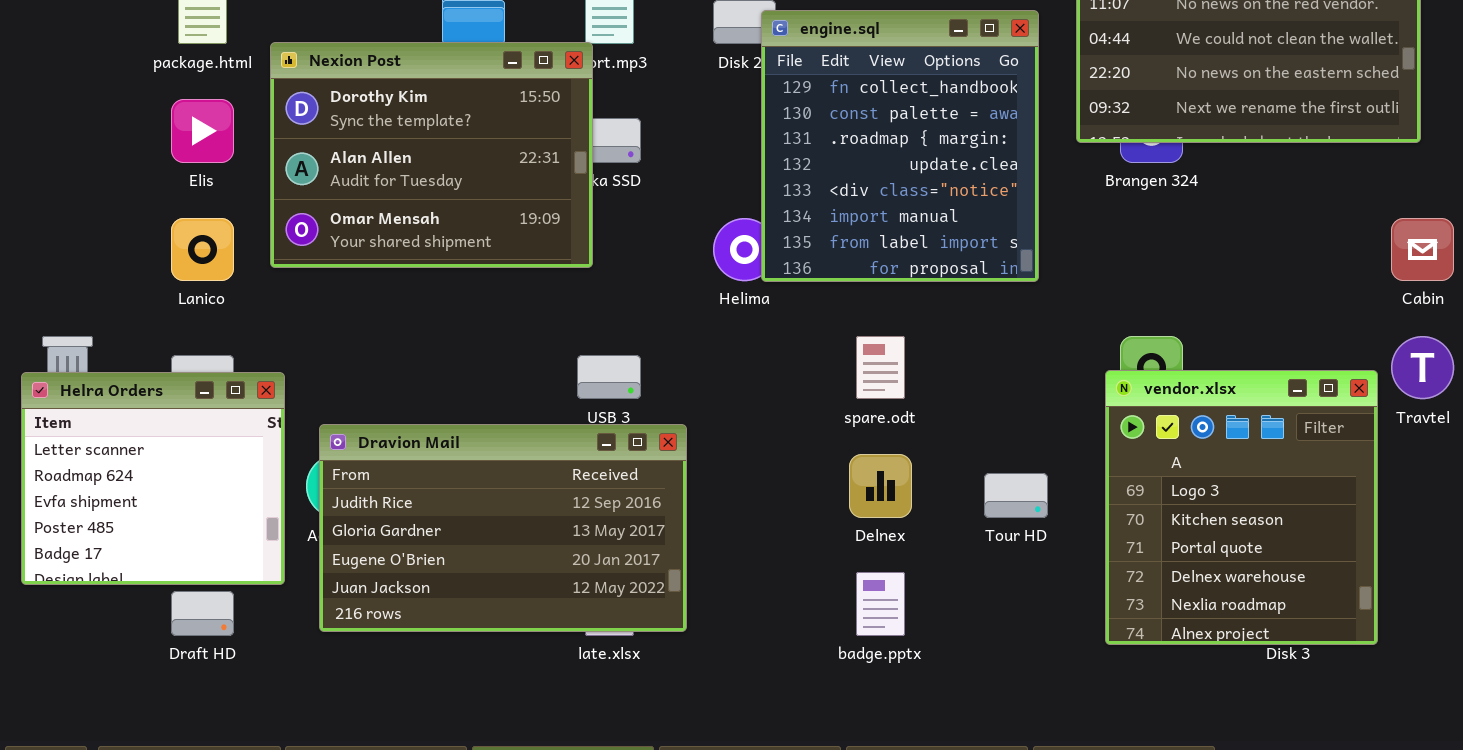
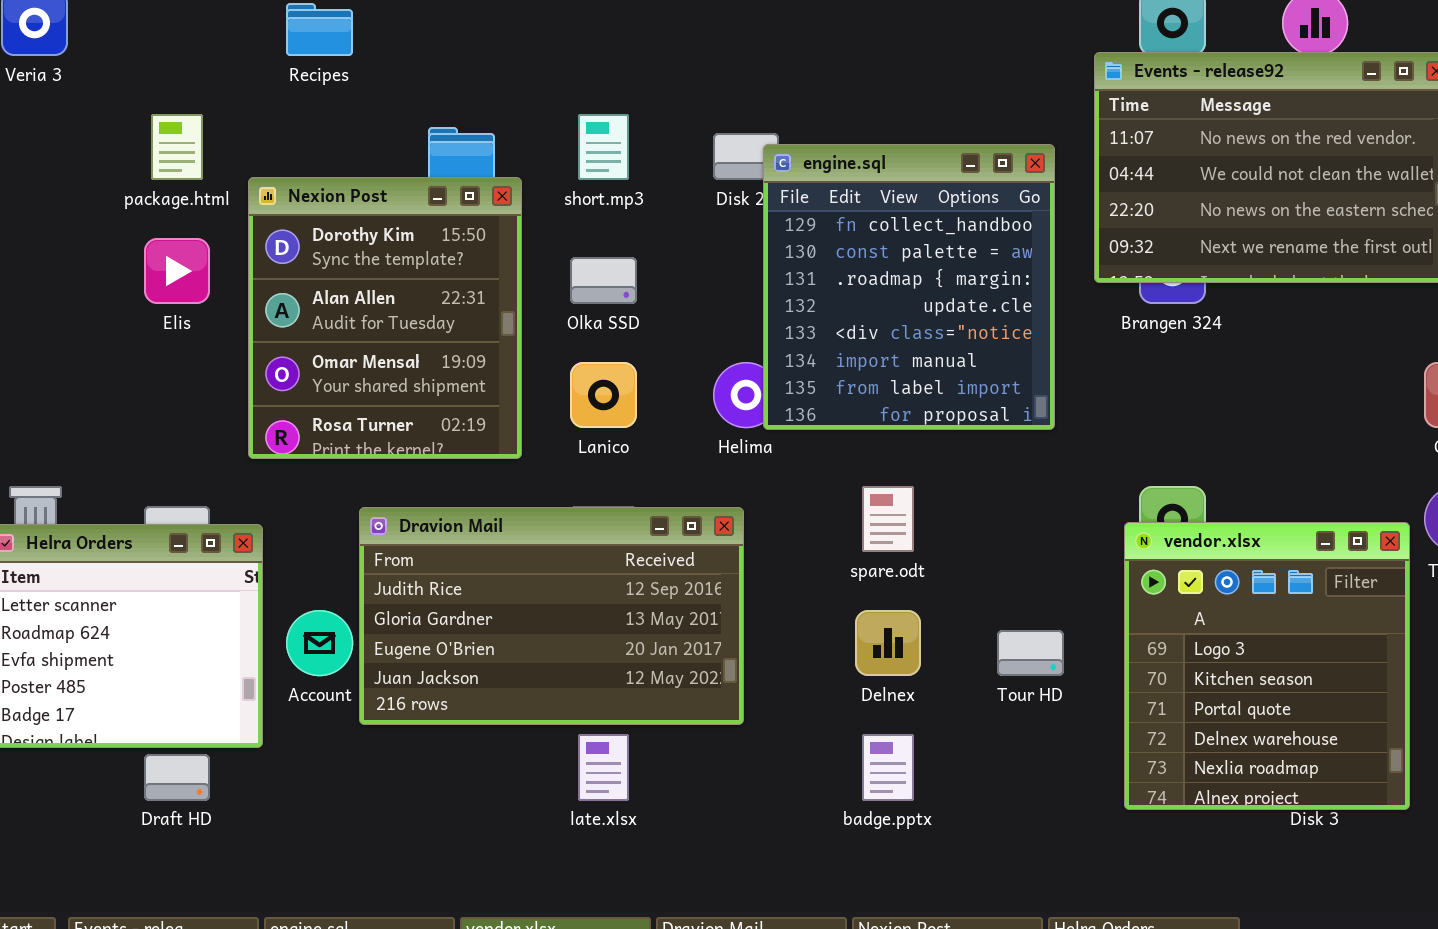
Nexion Post: [270,42,593,268] -> [248,177,522,459], resized
Lanico: [171,218,234,281] -> [570,362,637,428], moved
Dravion Mail: [319,424,687,632] -> [359,507,744,725], moved

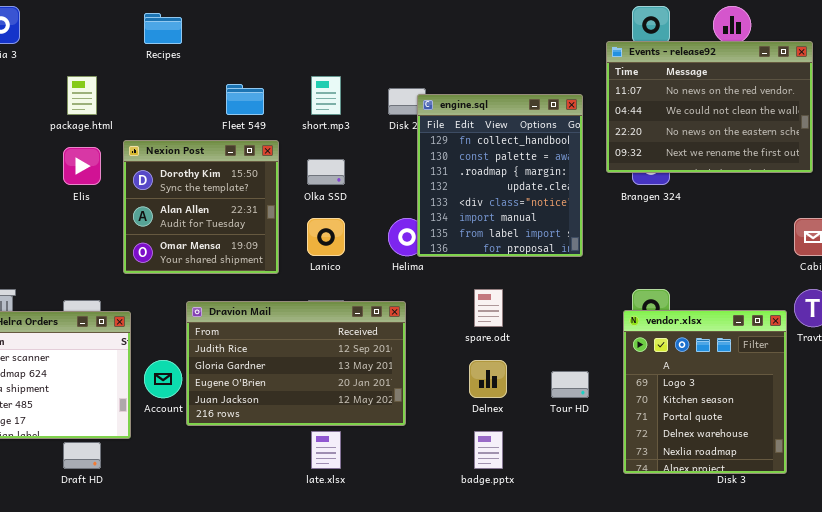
Nexion Post: [248,177,522,459] -> [123,140,279,274], resized

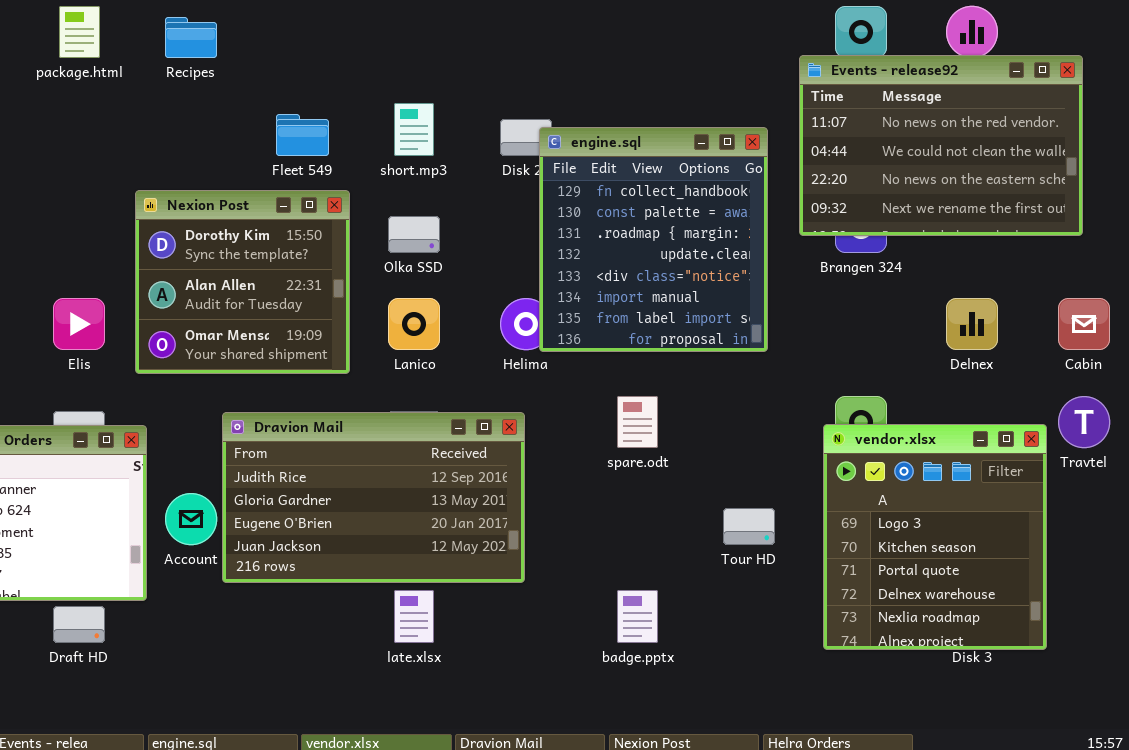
package.html: [67,76,97,115] -> [59,6,100,58], moved
Elis: [63,147,101,185] -> [53,298,105,350], moved
Delnex: [469,360,507,398] -> [946,298,998,350], moved

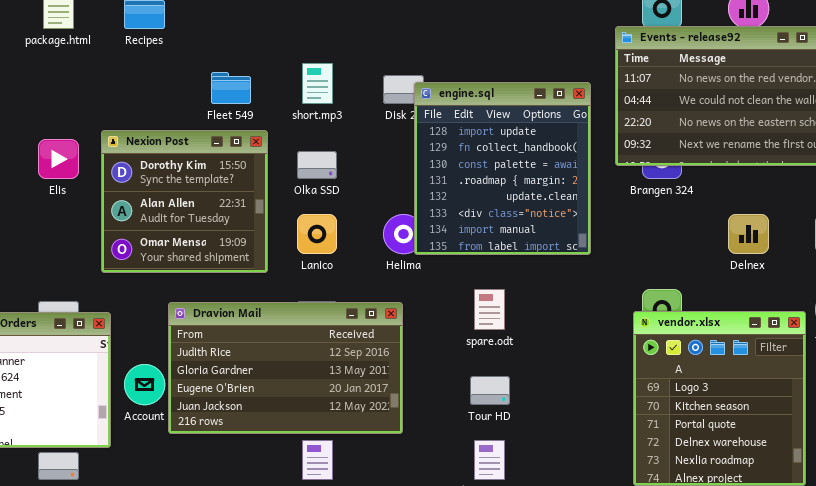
engine.sql: [539,127,768,352] -> [414,82,591,255], scrolled up 1 row
Elis: [53,298,105,350] -> [38,139,79,179], moved
Tour HD: [723,508,775,545] -> [470,376,510,405], moved

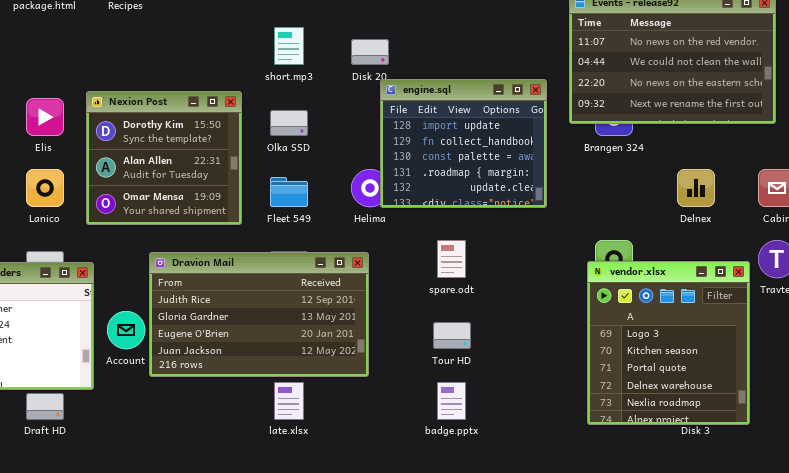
Fleet 549: [211,72,251,104] -> [270,177,308,207], moved
engine.sql: [414,82,591,255] -> [380,79,547,208], resized
Lanico: [297,214,337,254] -> [26,169,64,207], moved

